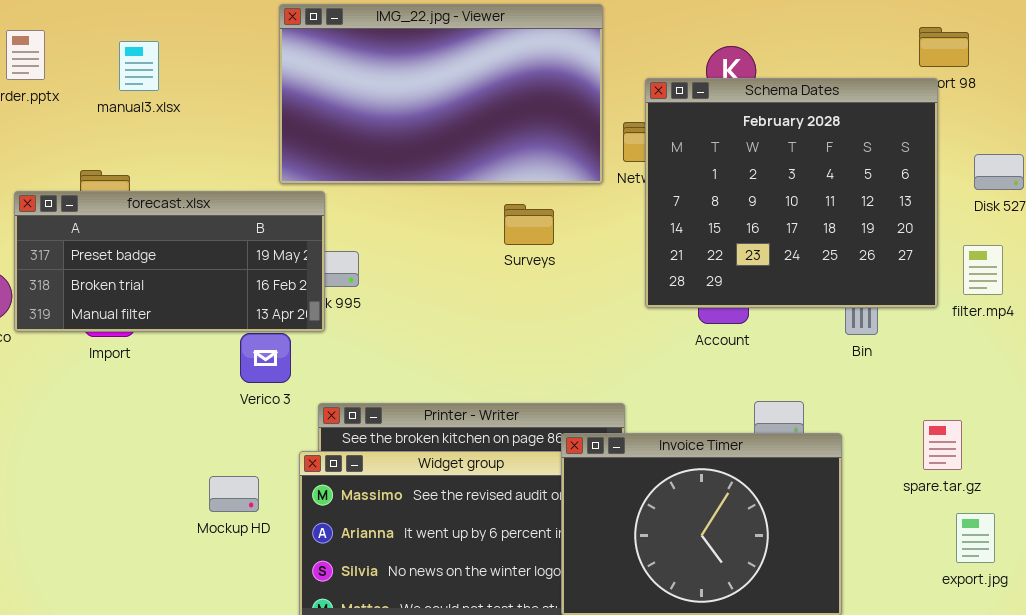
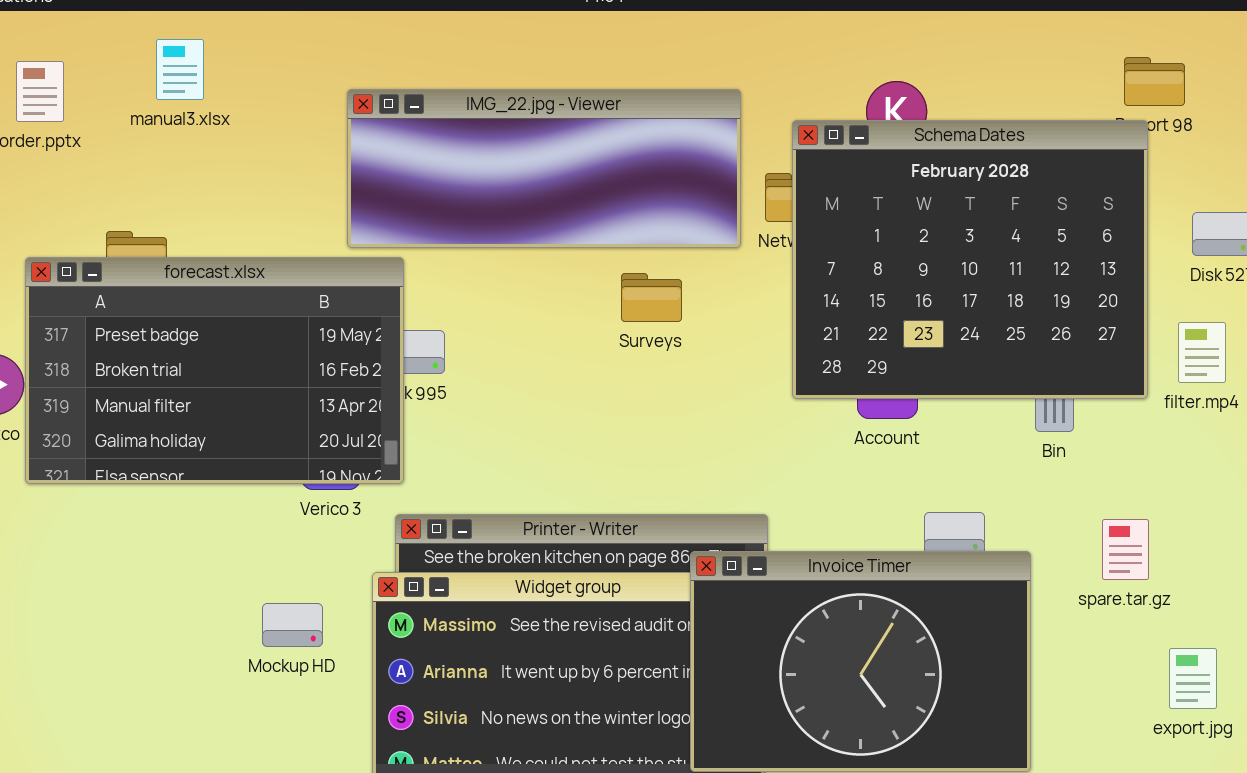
IMG_22.jpg - Viewer: [279,4,603,184] -> [347,89,741,248], resized
manual3.xlsx: [119,41,159,91] -> [156,39,204,100], moved
forecast.xlsx: [14,191,325,332] -> [25,257,404,484], resized
spare.tar.gz: [923,420,962,470] -> [1102,519,1149,580], moved

